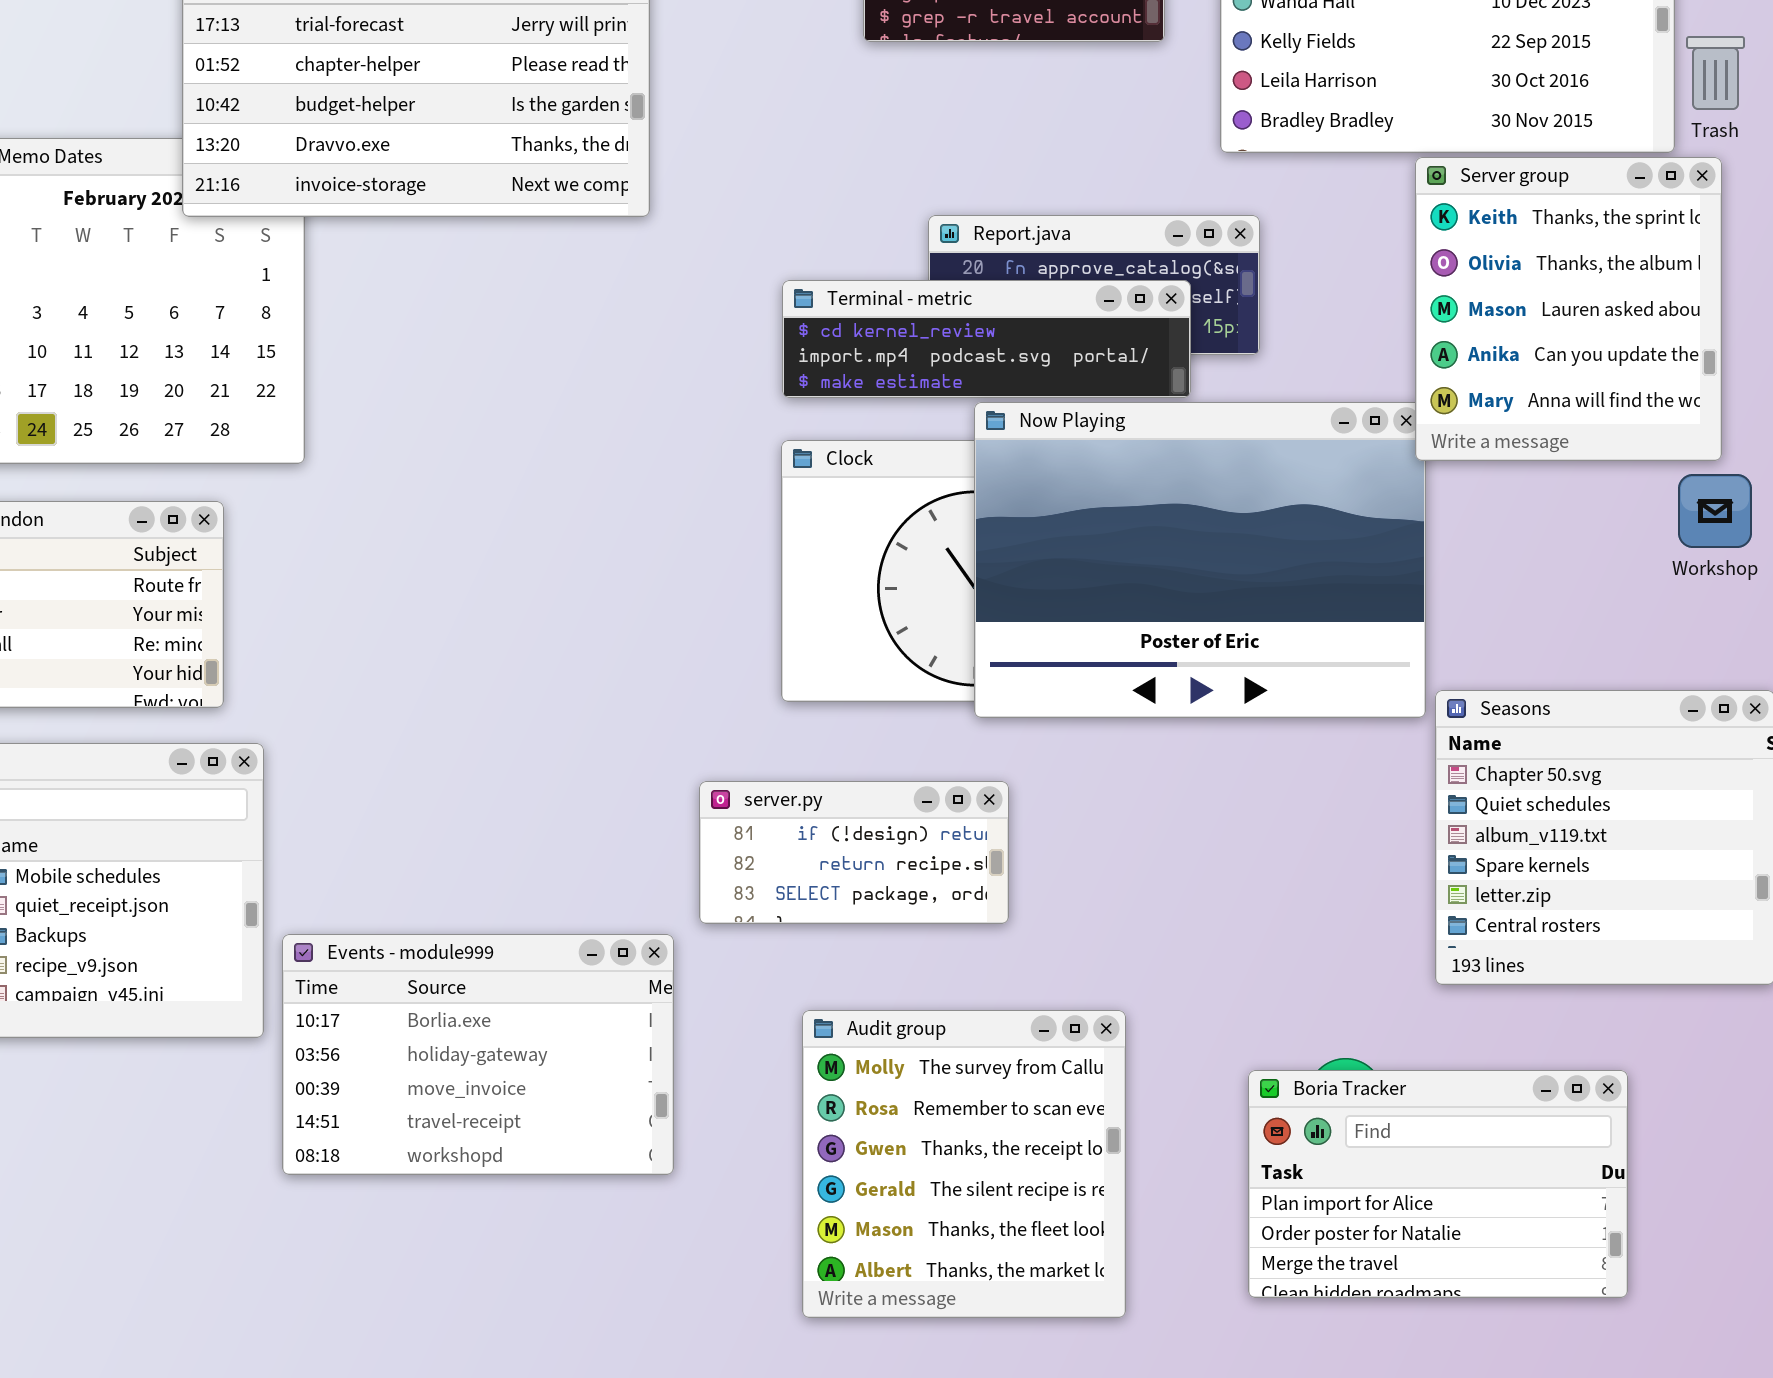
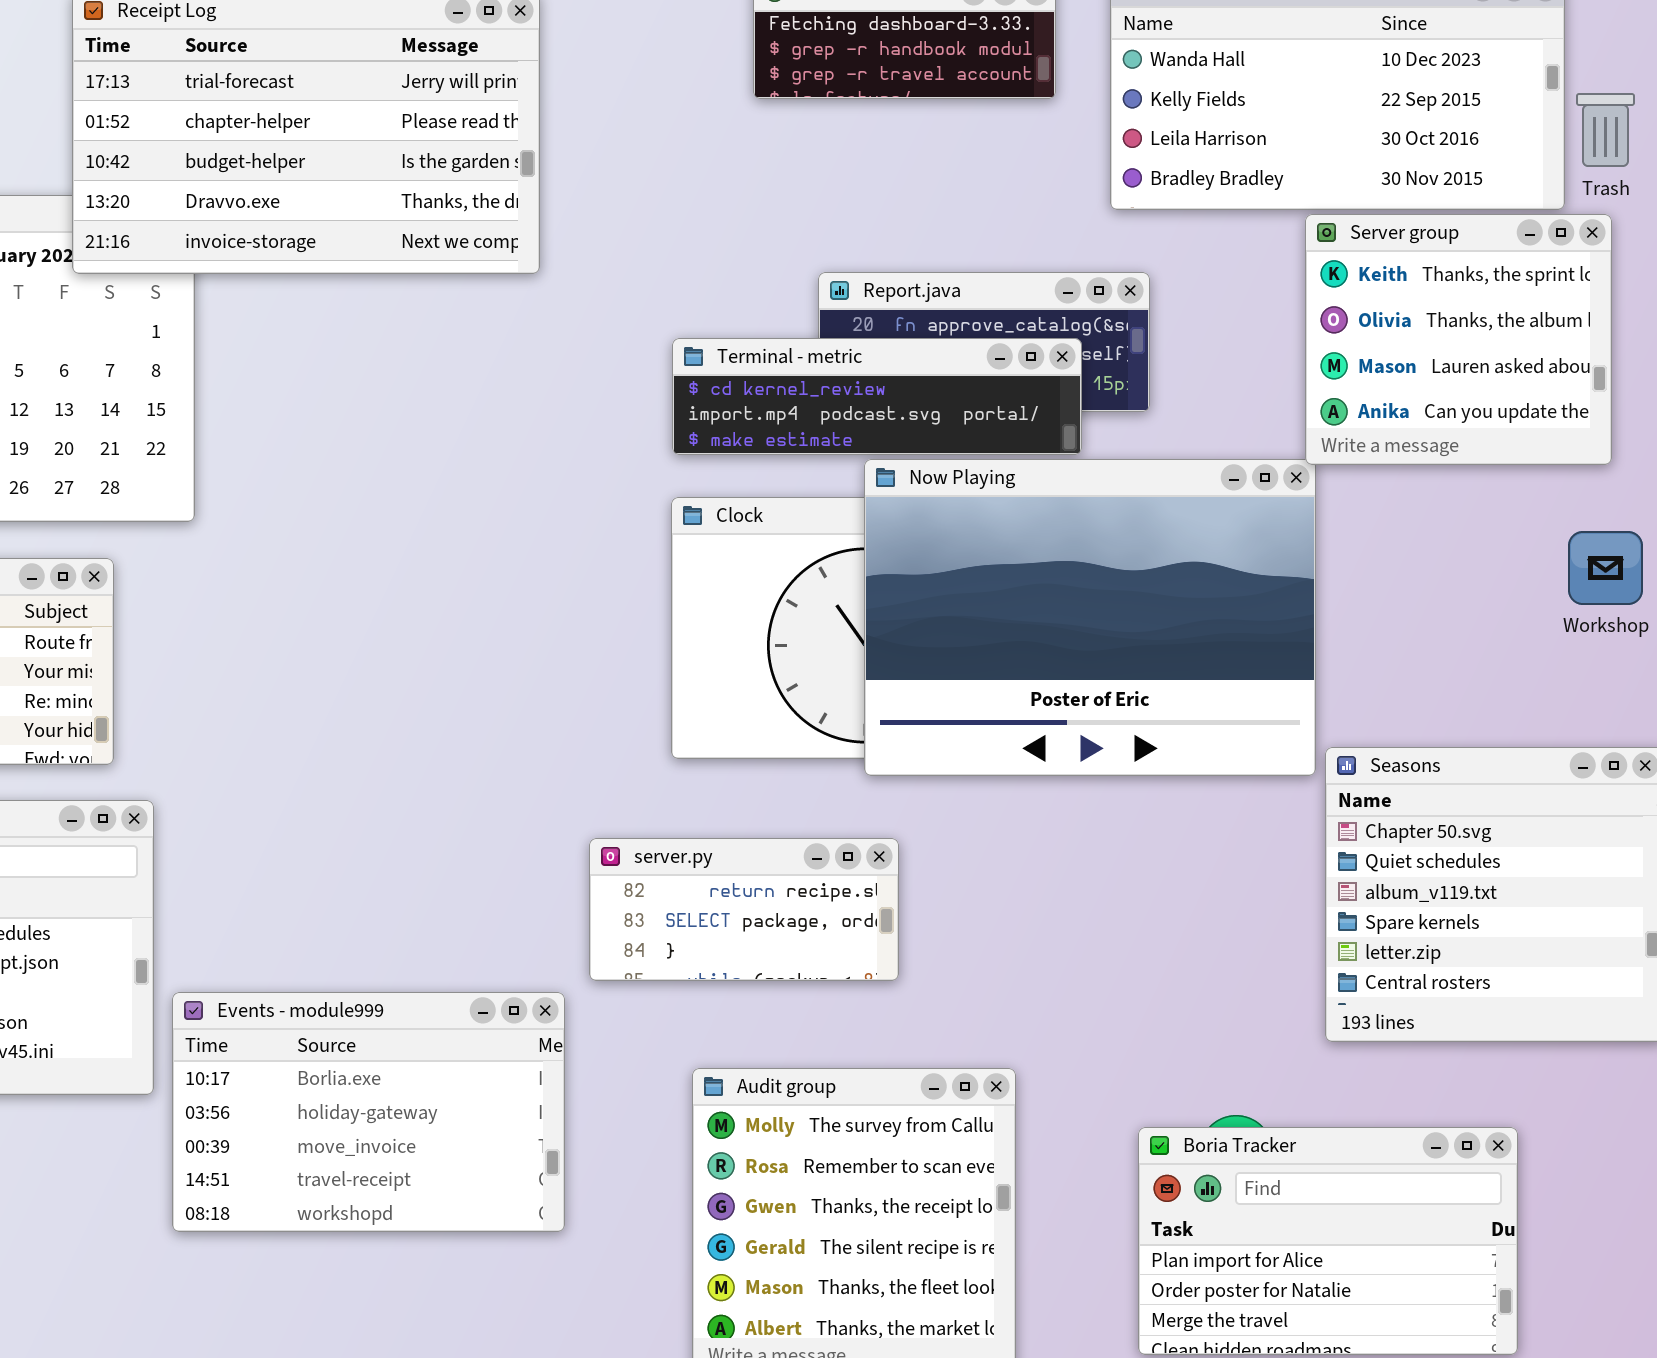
Server group: [1415,157,1722,461] -> [1305,214,1612,465], resized
server.py: [699,781,1009,924] -> [589,838,899,981], scrolled down 1 row

